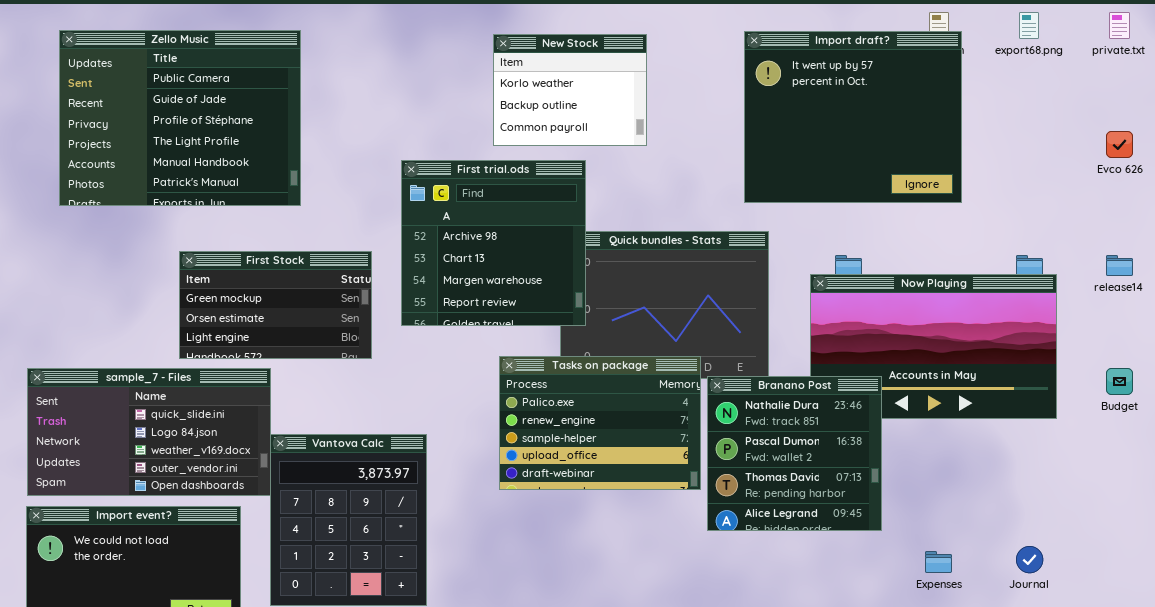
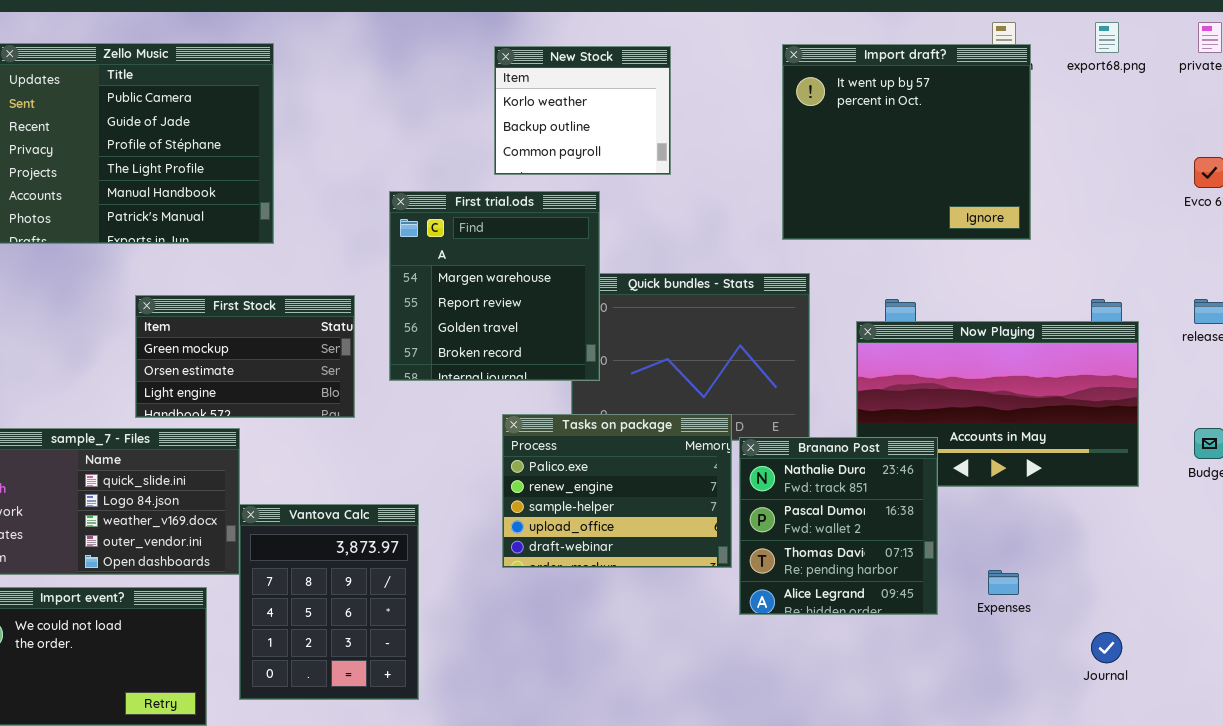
First trial.ods: [401,160,586,326] -> [389,191,600,381], scrolled down 2 rows
Expenses: [925,551,952,573] -> [988,570,1019,595], moved

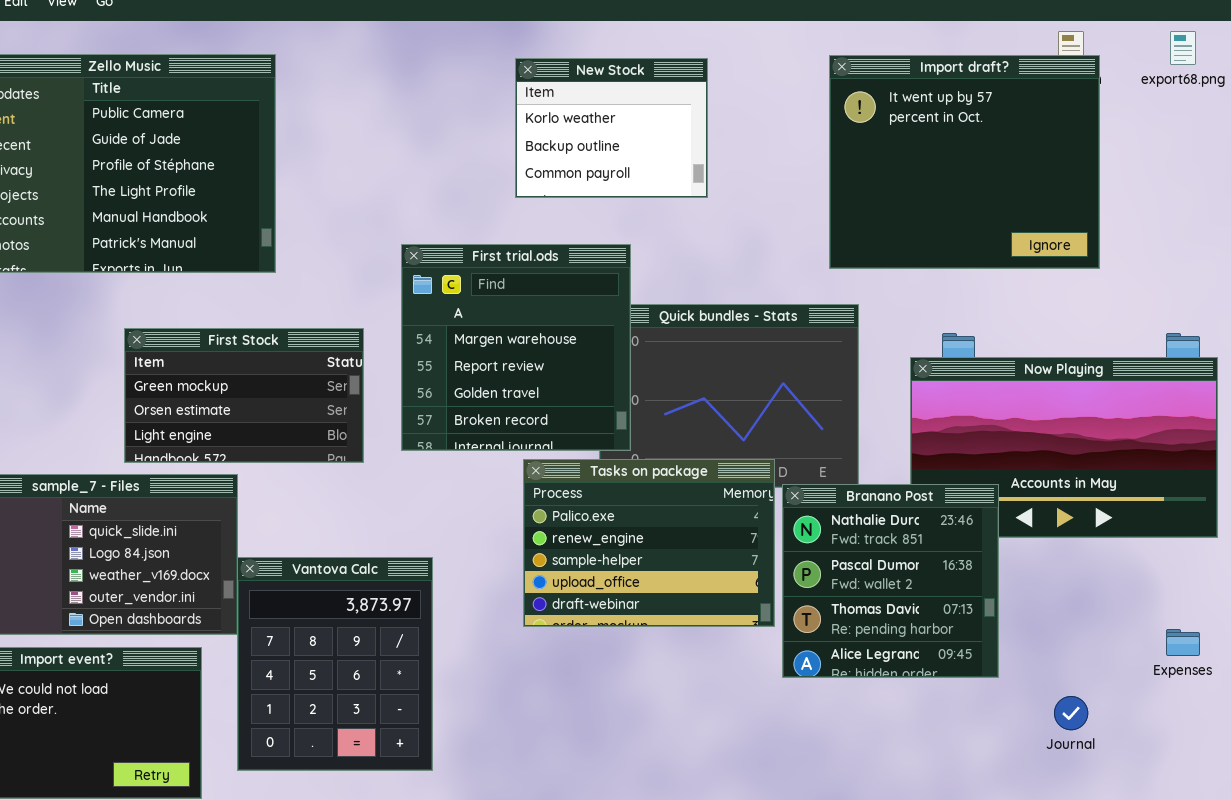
First trial.ods: [389,191,600,381] -> [401,244,631,451], moved
Expenses: [988,570,1019,595] -> [1166,629,1200,656], moved
Journal: [1091,632,1122,663] -> [1054,696,1088,730], moved

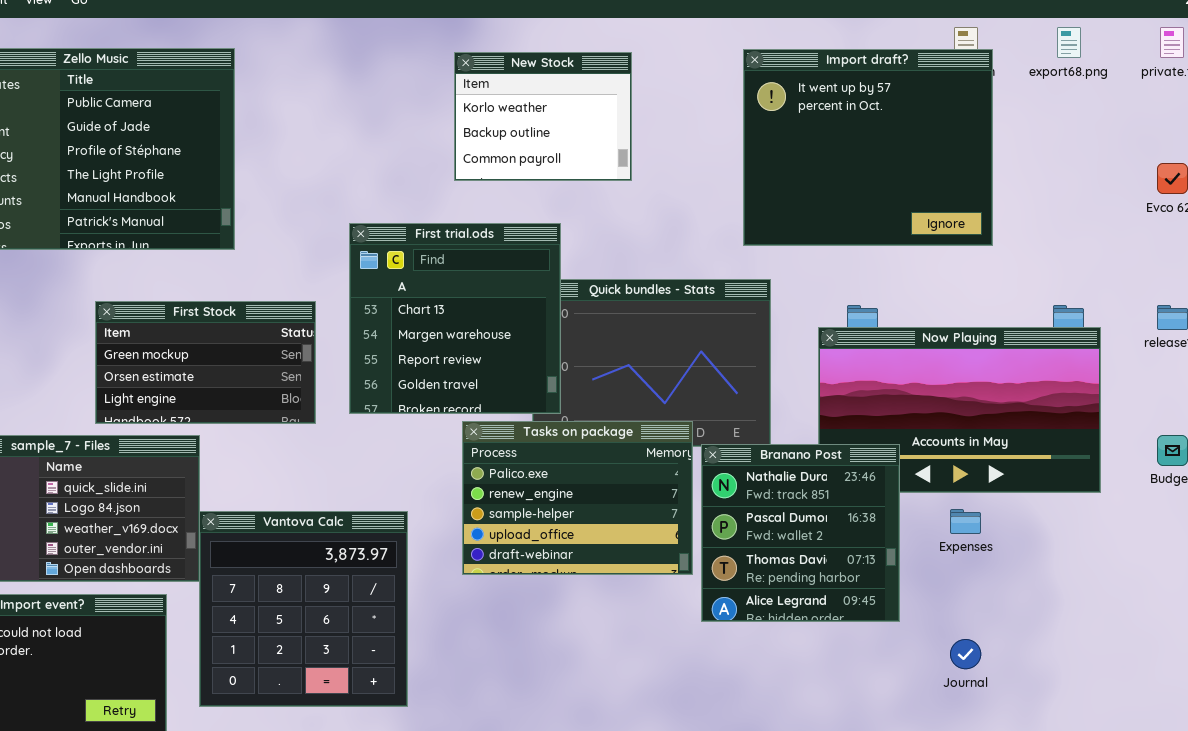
First trial.ods: [401,244,631,451] -> [349,223,561,414], scrolled up 1 row
Vantova Calc: [237,557,433,771] -> [199,511,408,707], resized
Expenses: [1166,629,1200,656] -> [950,509,981,534], moved

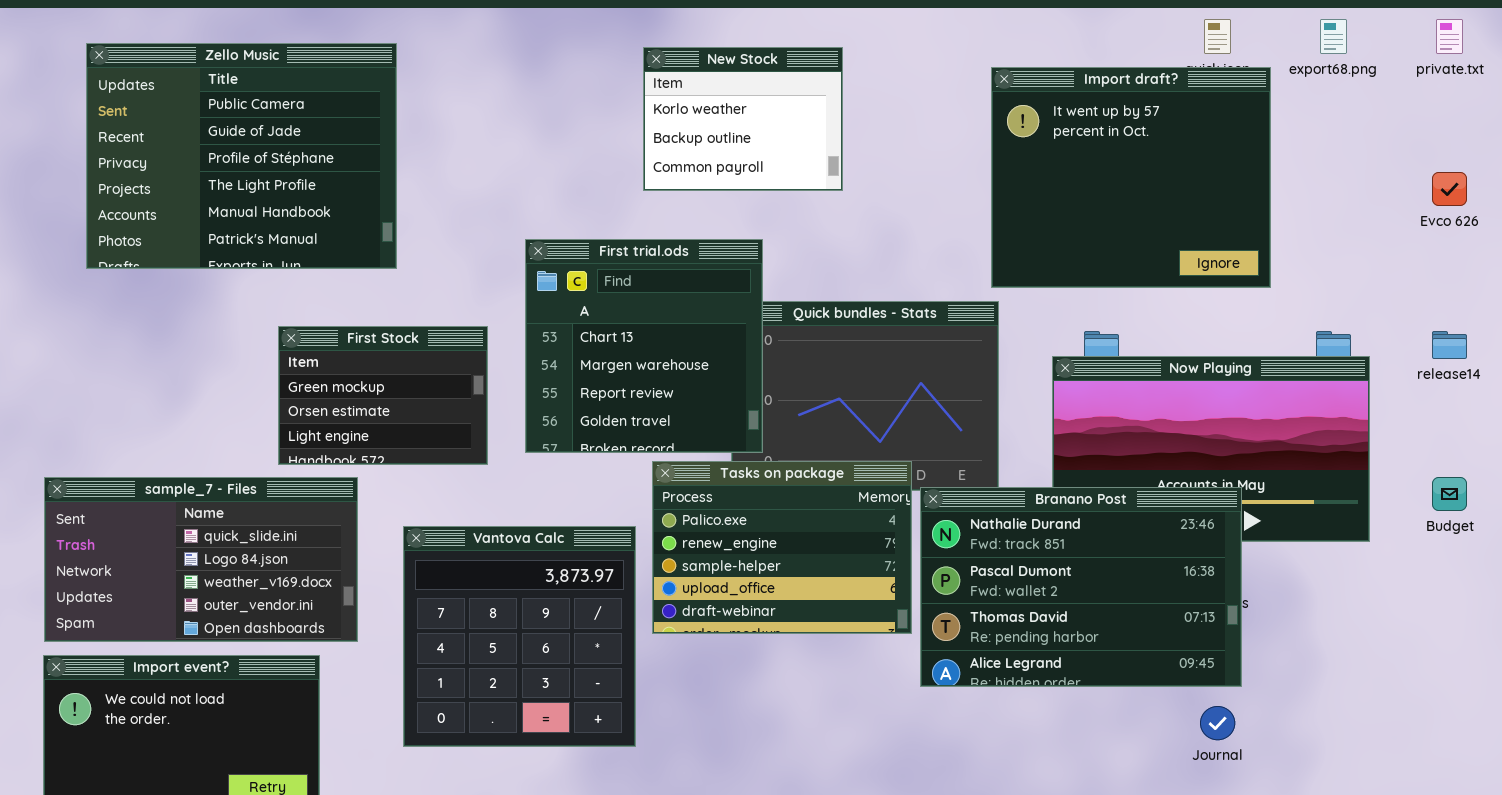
Import draft?: [743,49,993,246] -> [991,67,1271,288], moved
First Stock: [95,301,316,424] -> [278,326,488,465], resized
Branano Post: [701,444,900,622] -> [920,487,1242,687], resized
Vantova Calc: [199,511,408,707] -> [403,526,636,747], moved

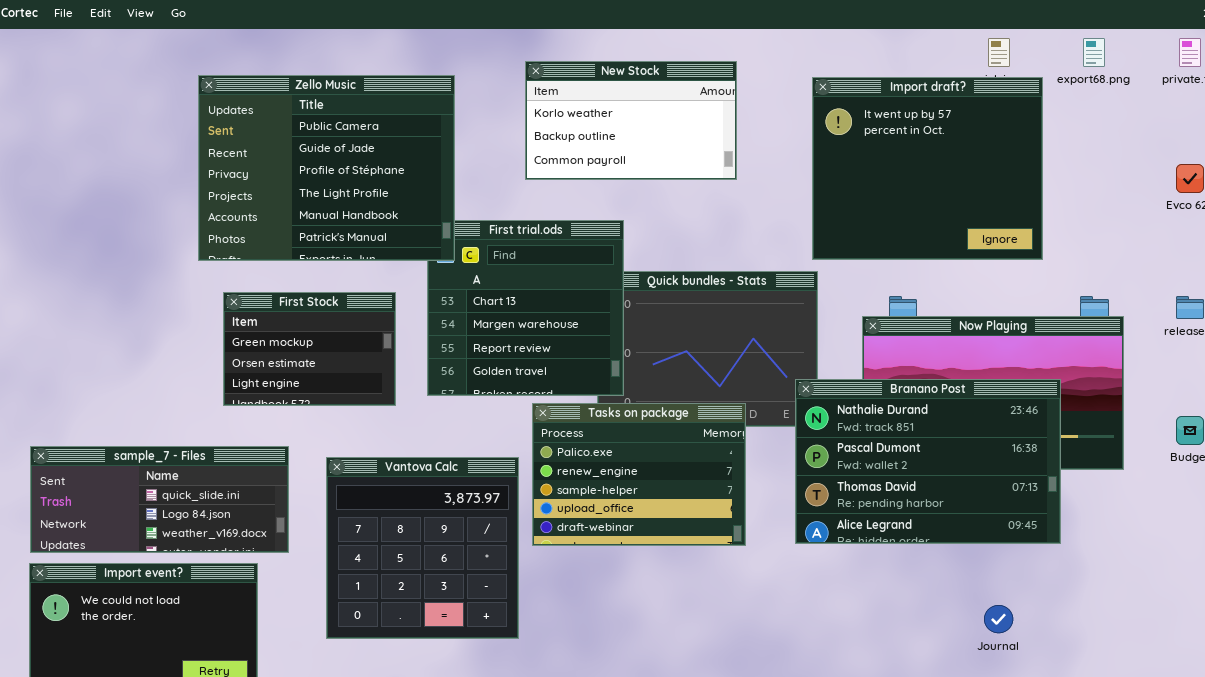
Zello Music: [86,43,397,269] -> [198,75,455,261], moved
New Stock: [643,47,843,191] -> [525,61,737,180], resized
sample_7 - Files: [44,477,358,642] -> [30,446,289,553], resized
Branano Post: [920,487,1242,687] -> [795,379,1061,544], moved

